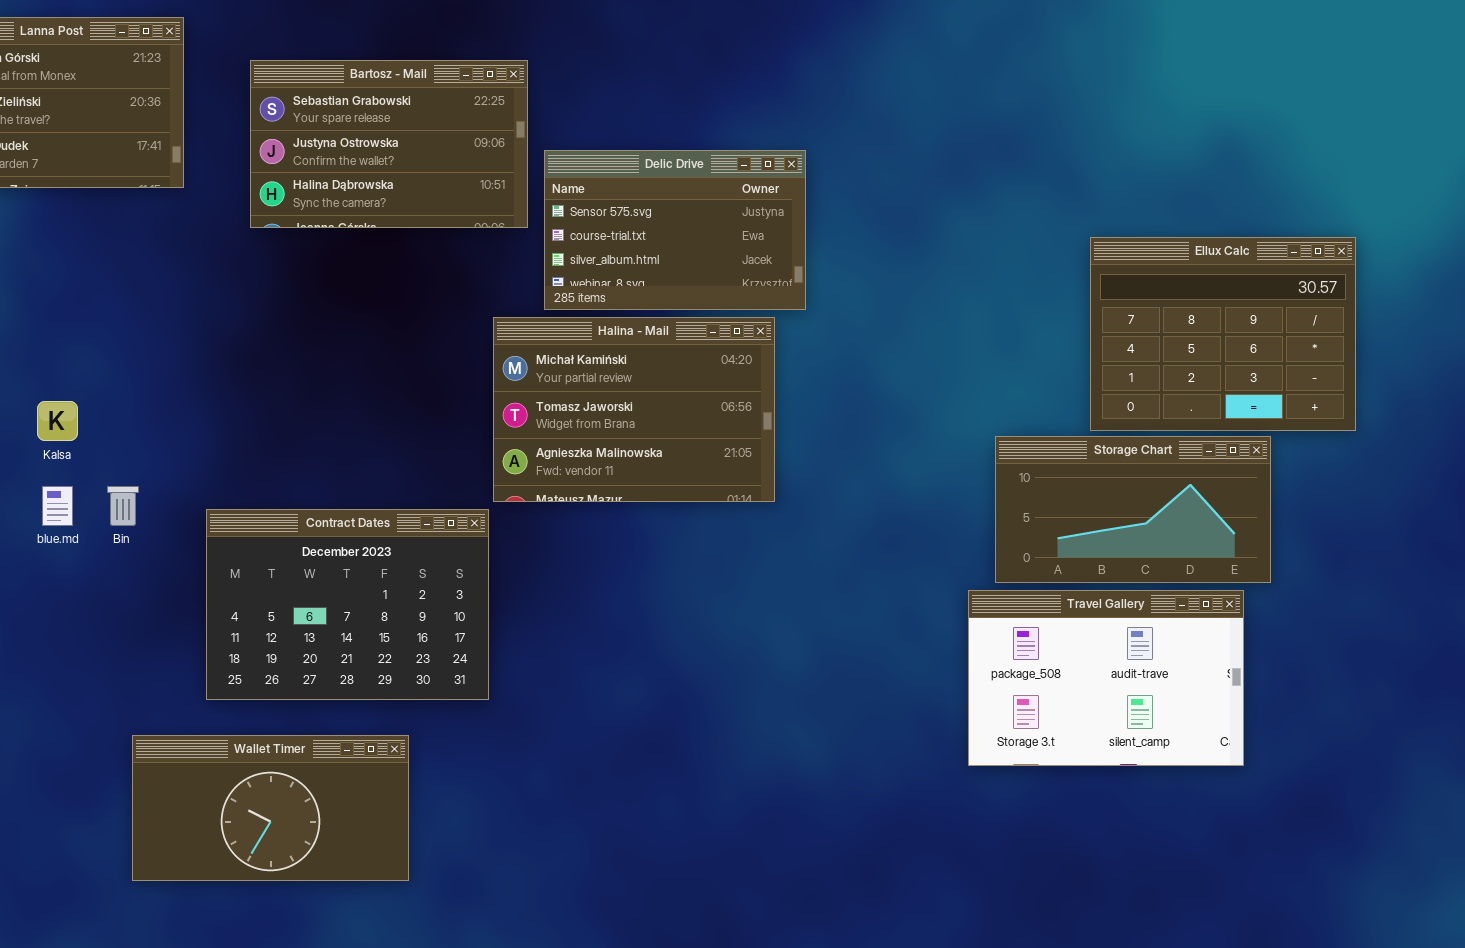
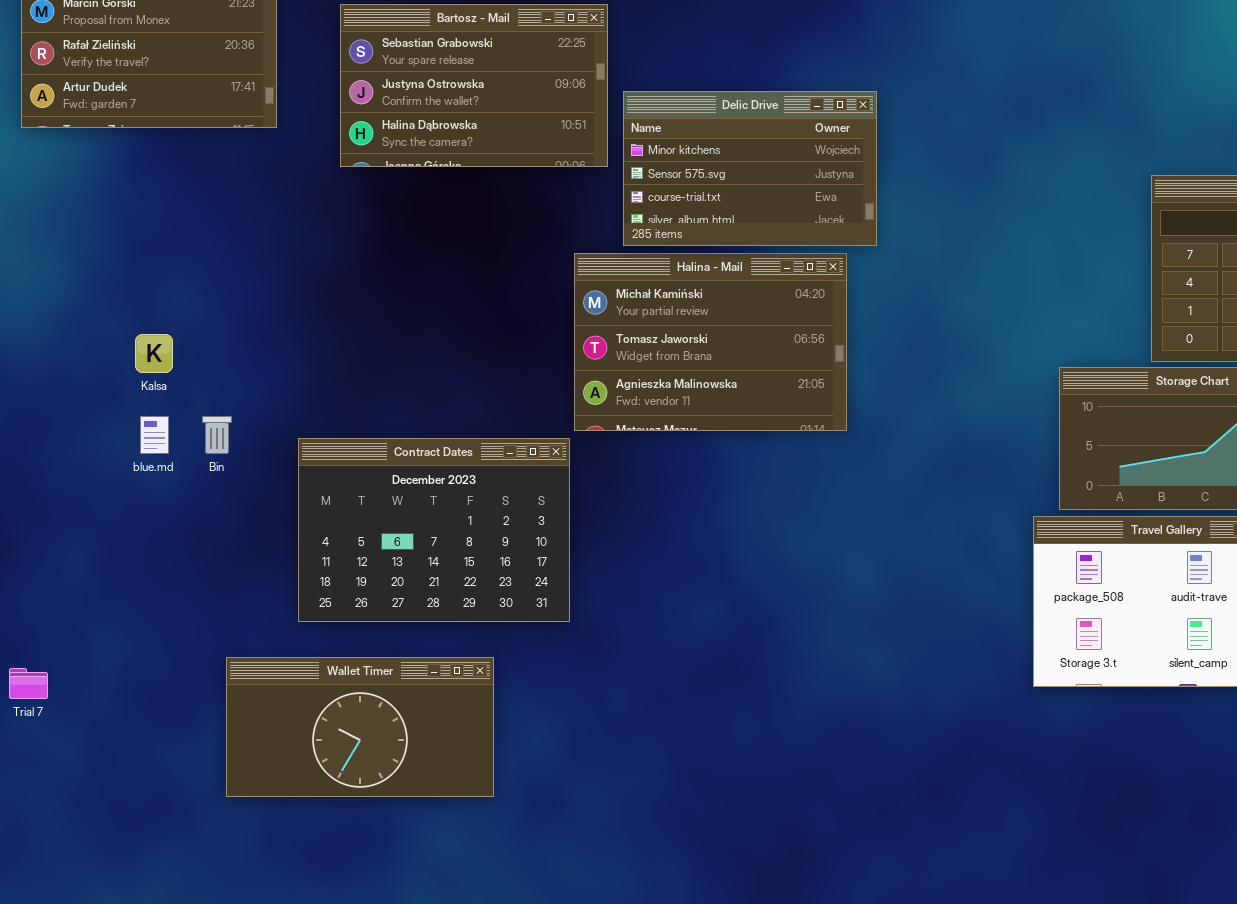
Delic Drive: [544,150,806,310] -> [623,91,877,246], scrolled up 1 row

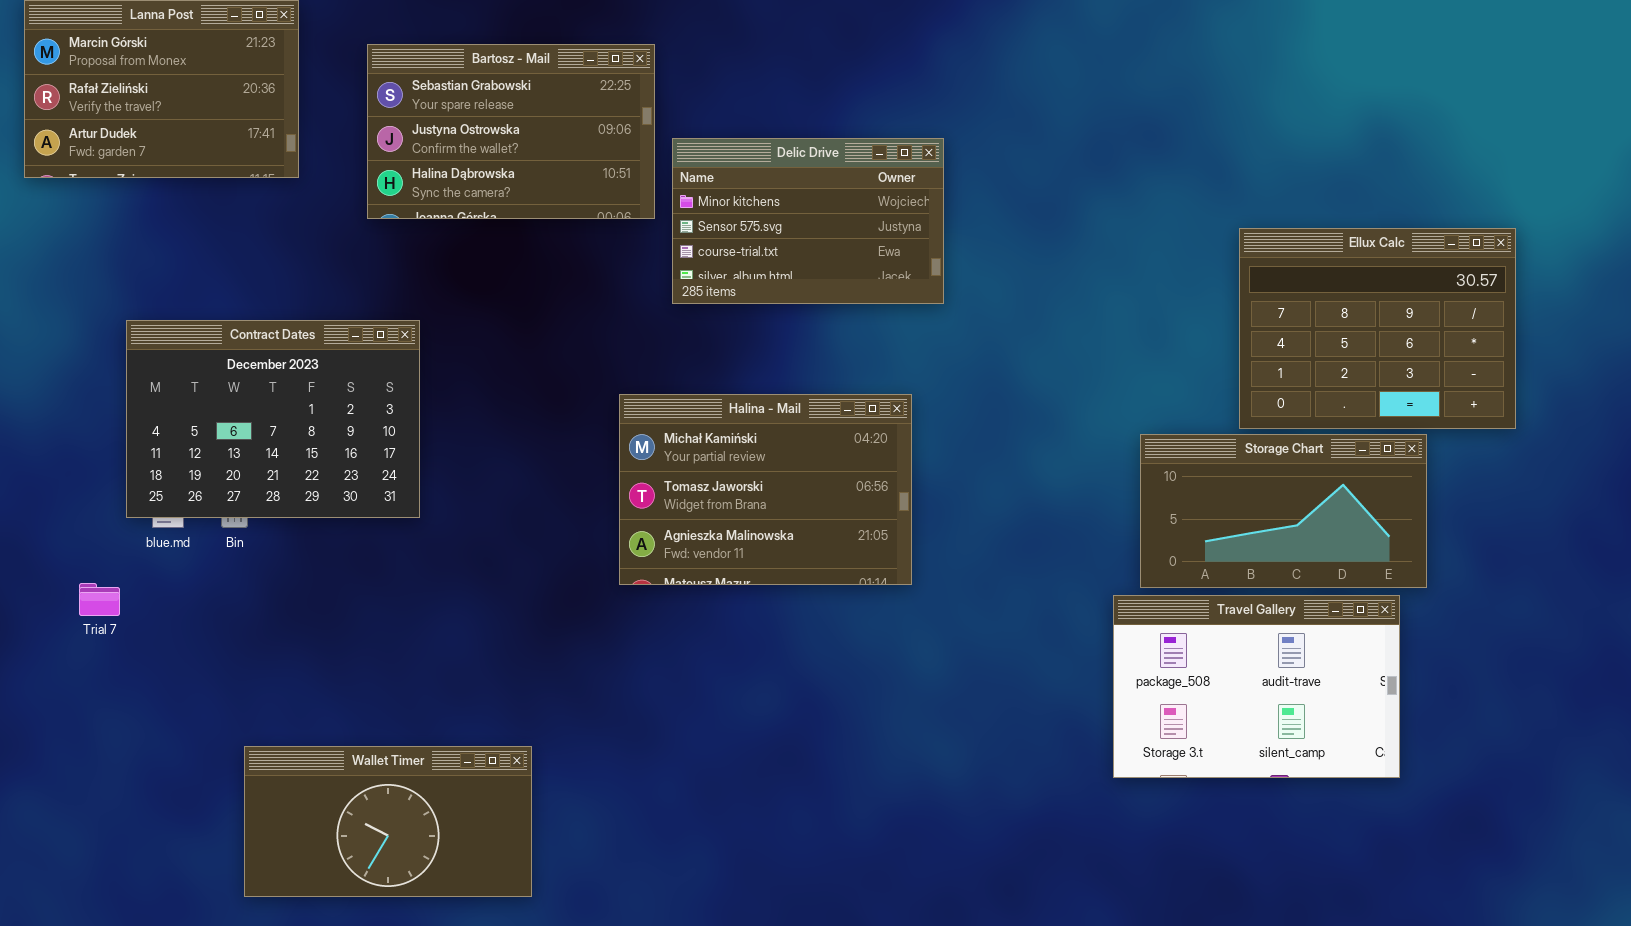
Halina - Mail: [574,253,847,431] -> [619,394,912,585], moved
Contract Dates: [298,438,570,622] -> [126,320,420,518], moved
Trial 7: [9,668,48,699] -> [79,583,120,616], moved

